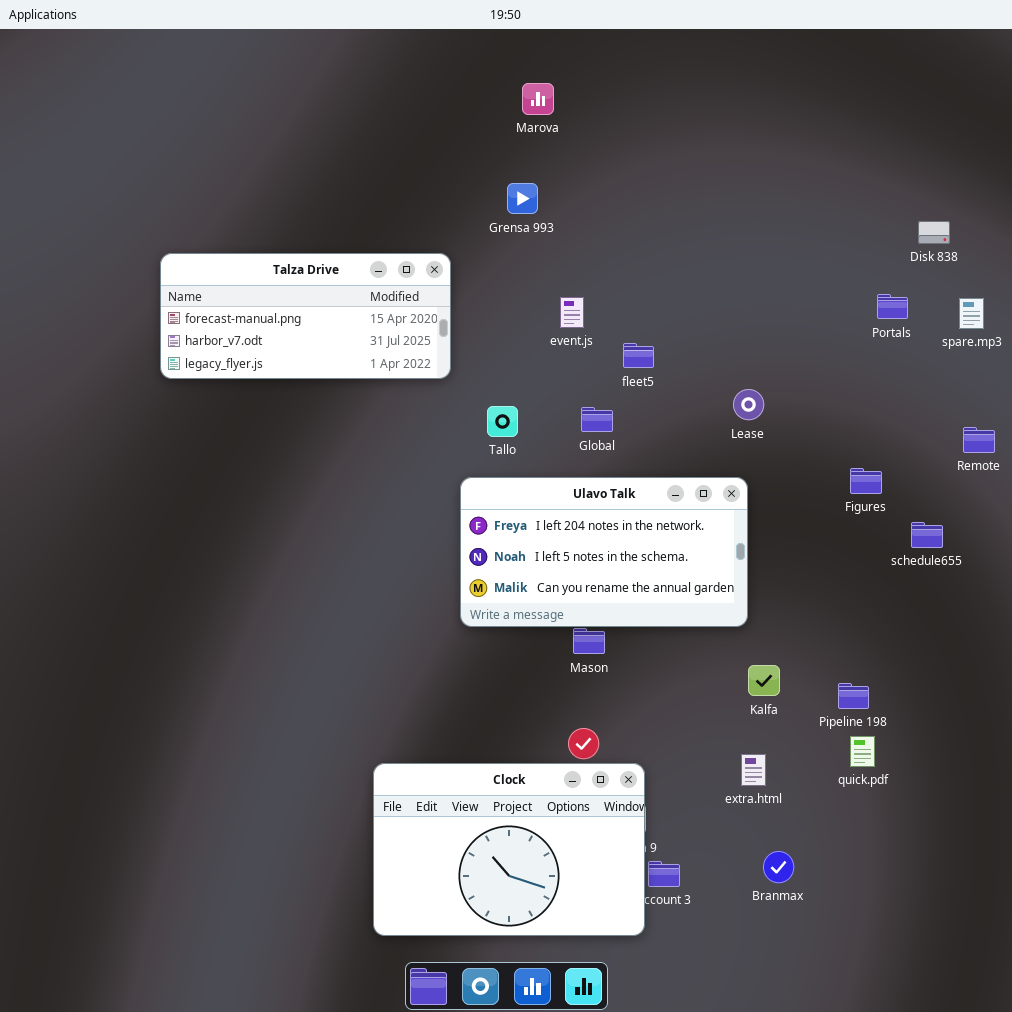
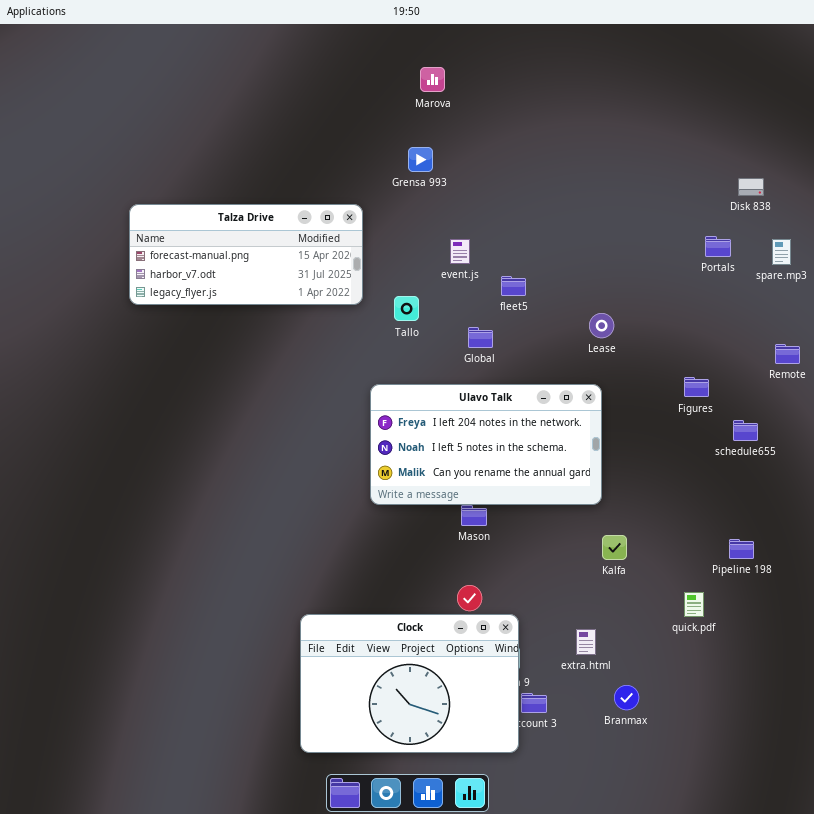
Tallo: [487,406,518,437] -> [394,296,419,321], moved
Pipeline 198: [838,683,869,709] -> [729,539,754,559], moved
extra.html: [741,754,766,786] -> [576,629,596,655], moved

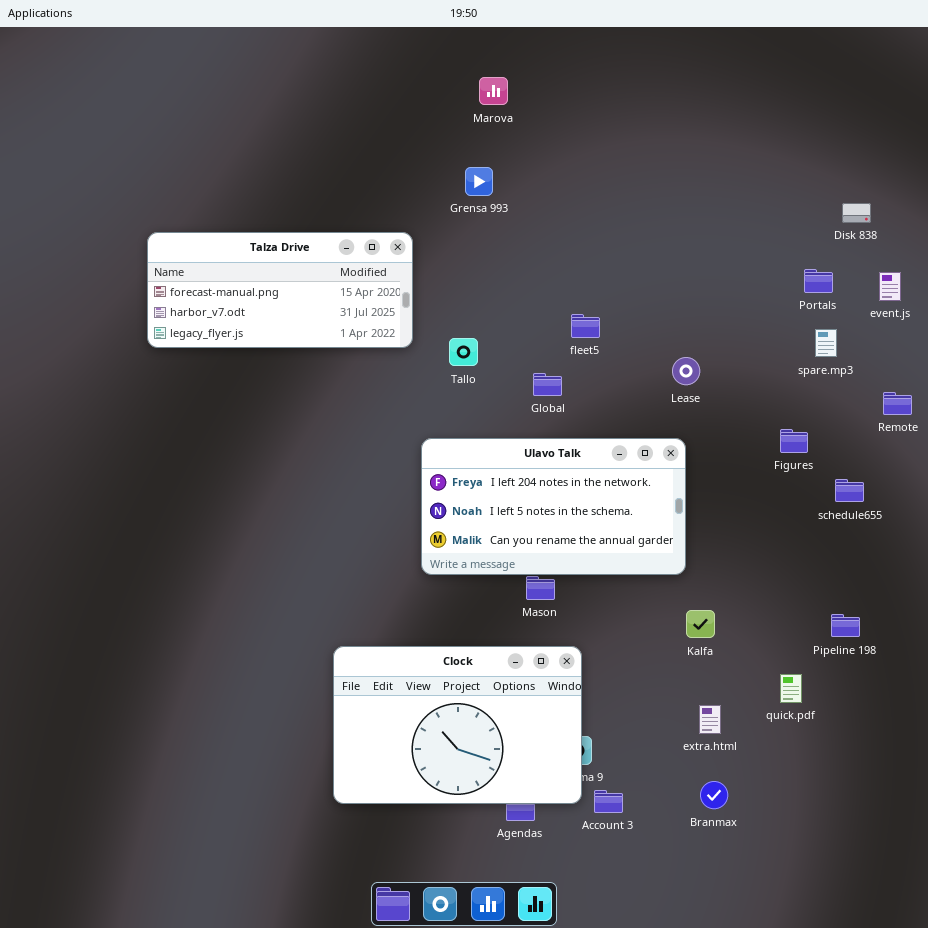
event.js: [450,239,470,264] -> [879,272,901,301], moved
spare.mp3: [772,239,791,265] -> [815,329,837,357], moved
Clock: [300,614,519,753] -> [333,646,582,804], moved
extra.html: [576,629,596,655] -> [699,705,721,734], moved

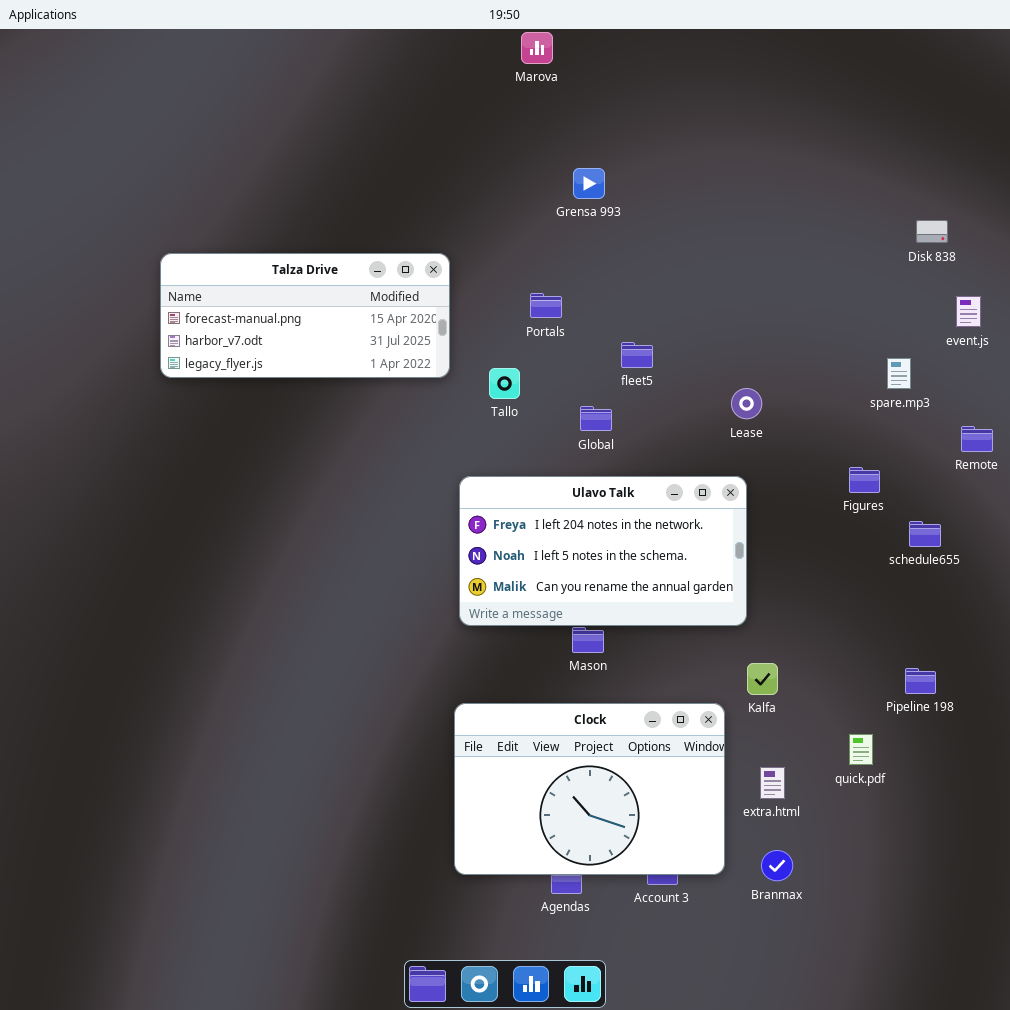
Marova: [479,77,508,105] -> [521,32,553,64], moved
Grensa 993: [465,167,493,196] -> [573,168,605,199], moved
Portals: [804,269,833,293] -> [530,293,562,318], moved
Clock: [333,646,582,804] -> [454,703,725,875], moved

